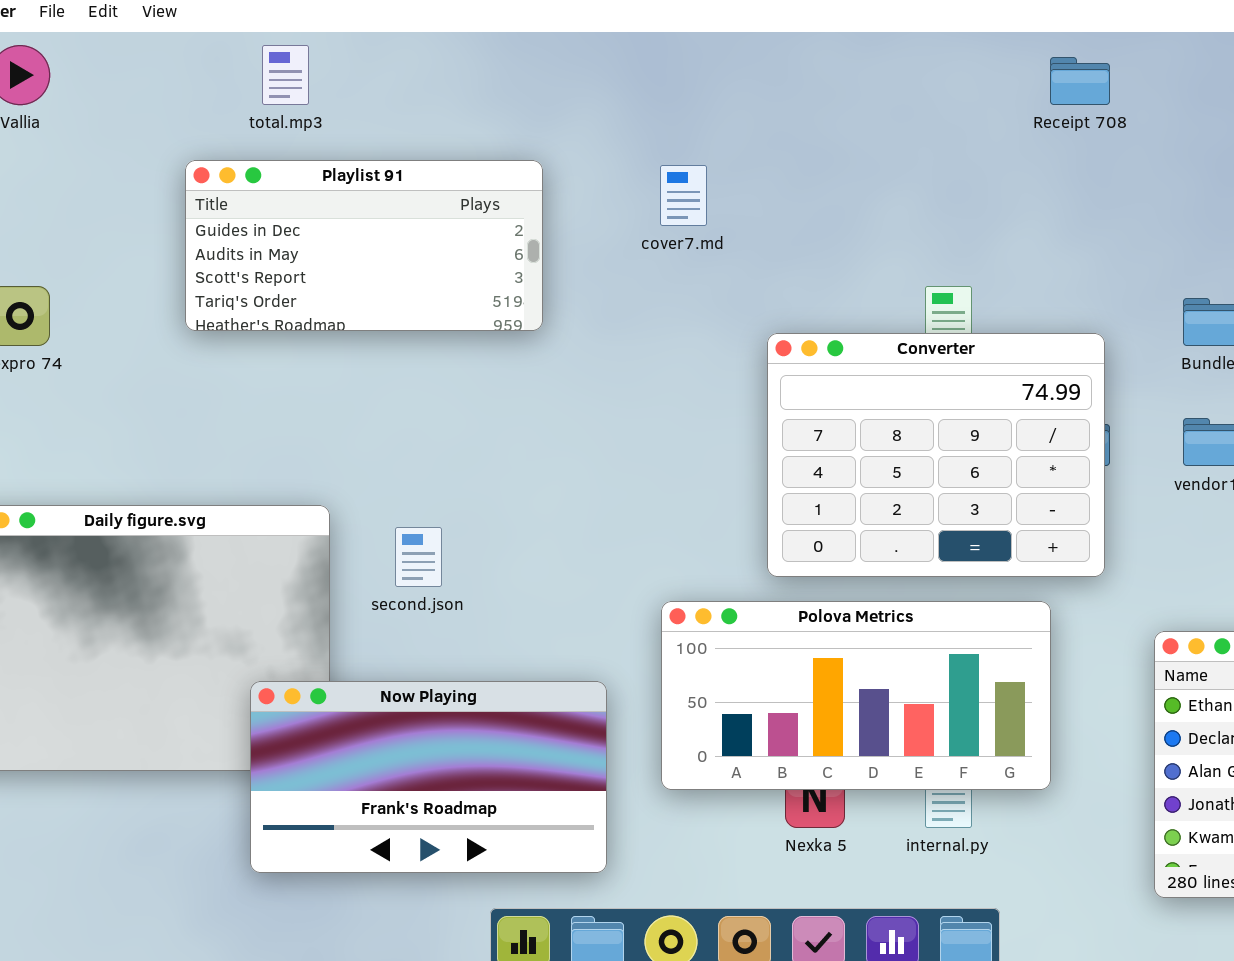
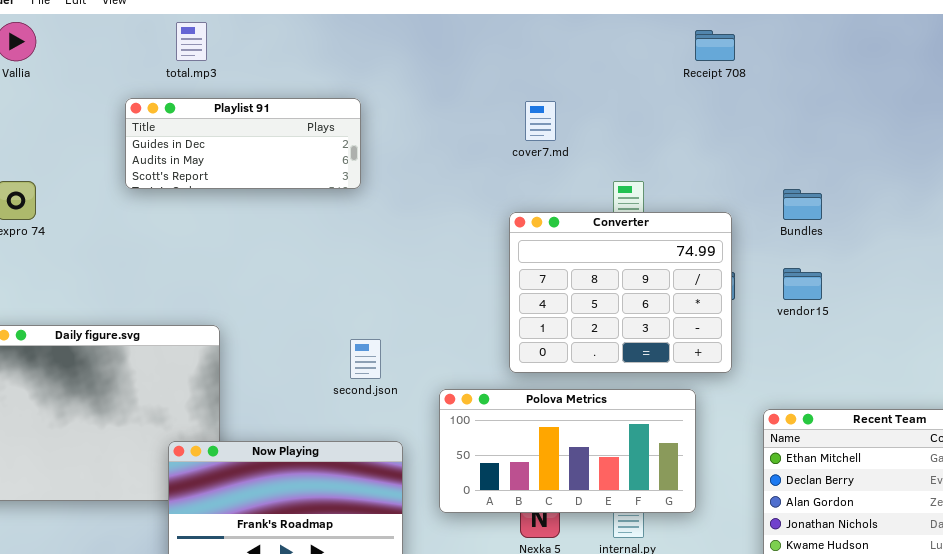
Playlist 91: [185,160,543,331] -> [125,98,361,189], resized
cover7.md: [660,165,707,226] -> [525,101,556,141], moved
second.json: [395,527,442,587] -> [350,339,381,379], moved

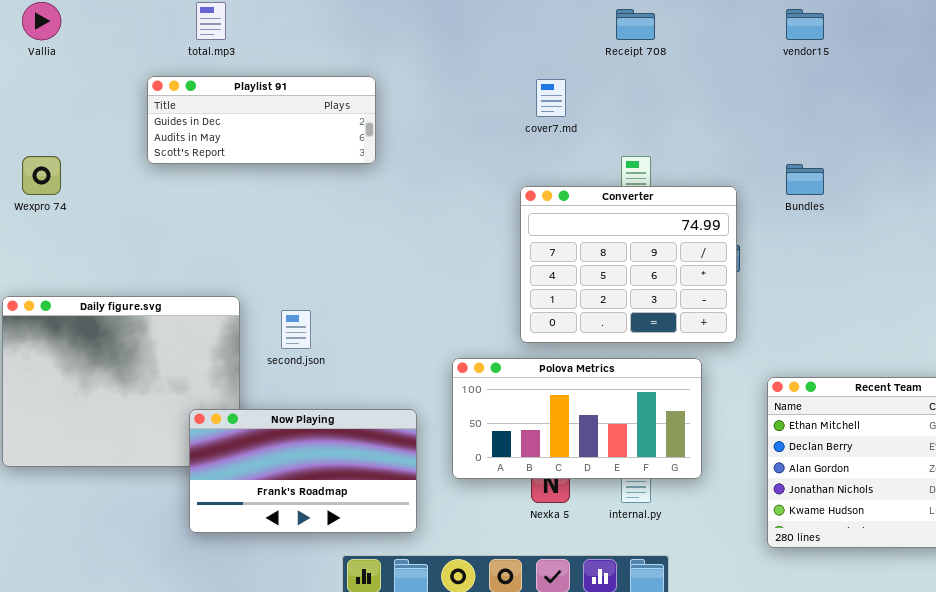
Receipt 708: [695,30,735,61] -> [616,9,655,40], moved
vendor15: [783,268,822,300] -> [786,9,824,40], moved
second.json: [350,339,381,379] -> [281,310,311,349], moved

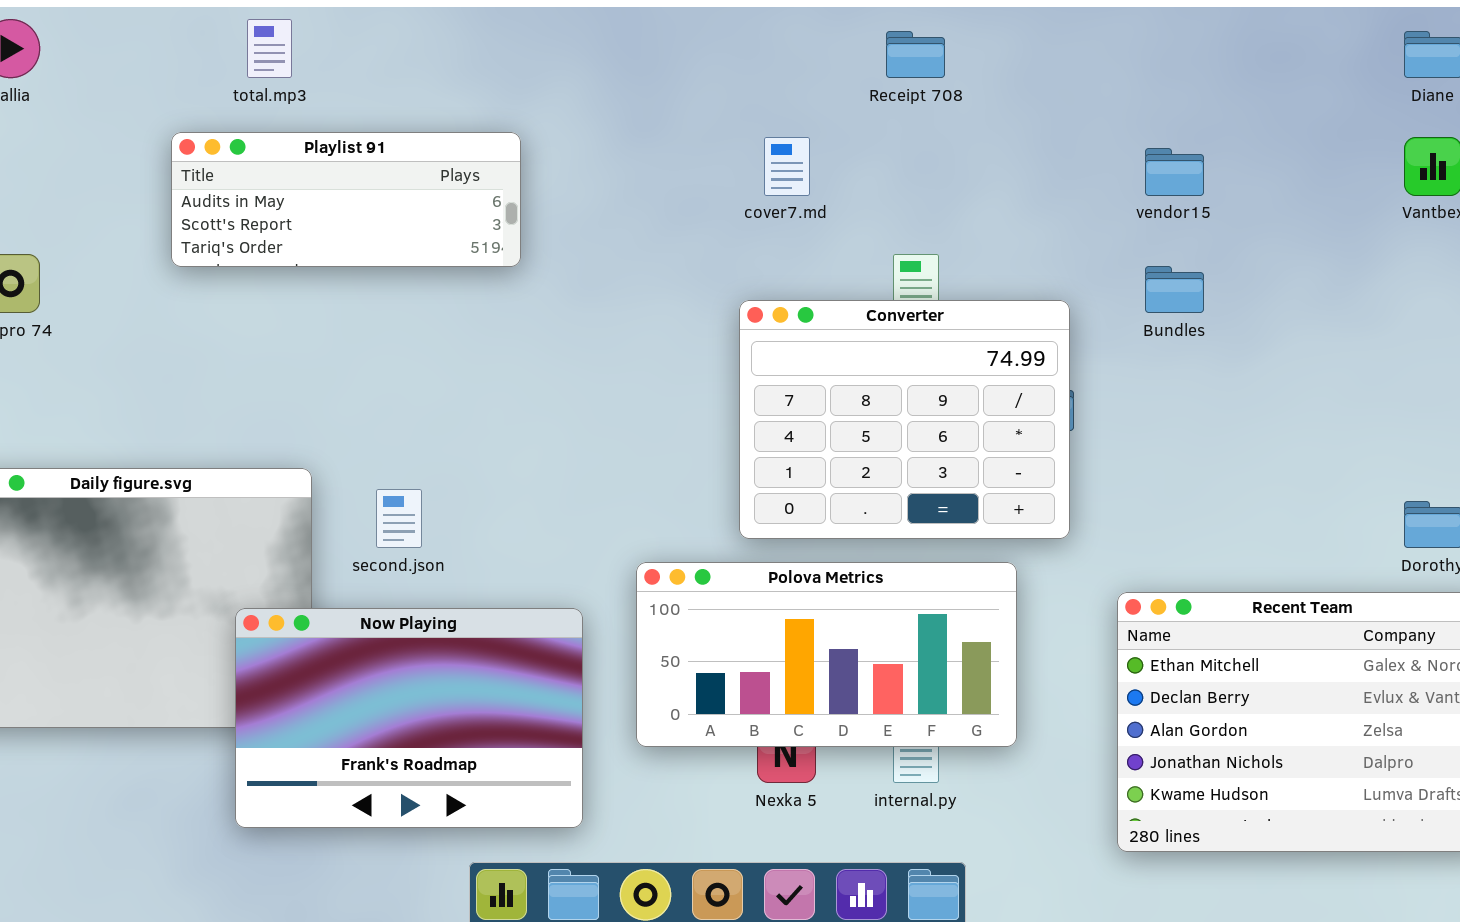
vendor15: [786,9,824,40] -> [1145,148,1204,196], moved
Playlist 91: [147,76,376,164] -> [171,132,521,267], scrolled down 1 row
Now Playing: [189,409,417,533] -> [235,608,583,828], resized

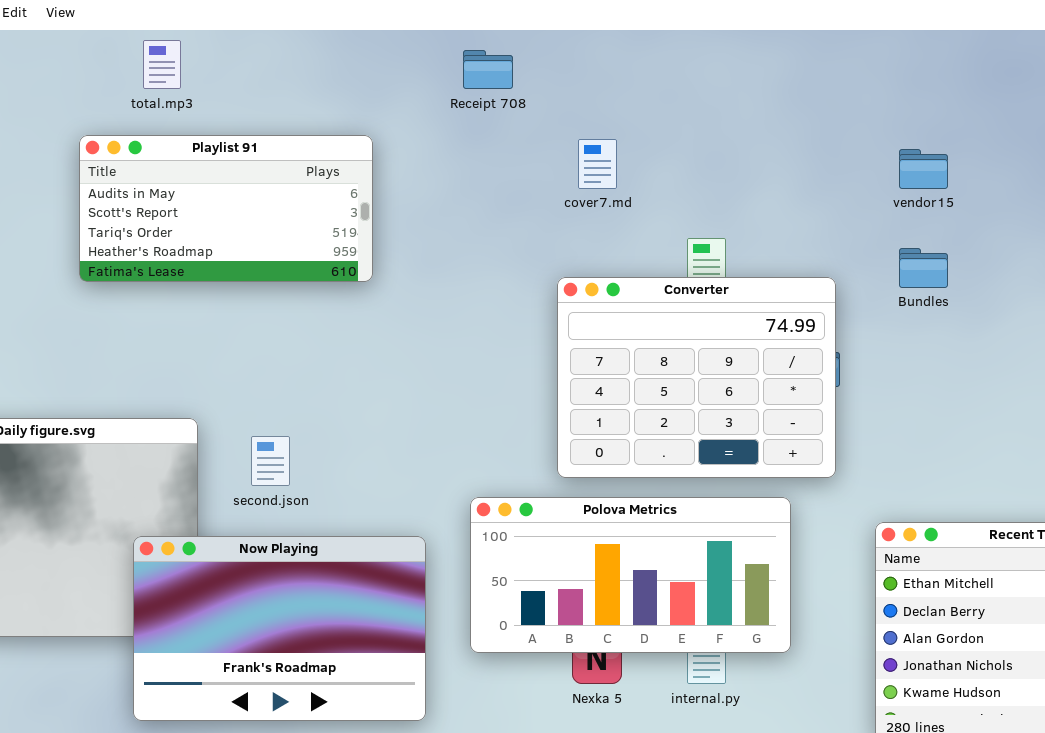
Receipt 708: [886,31,945,78] -> [463,50,513,89], moved
Playlist 91: [171,132,521,267] -> [79,135,373,282], resized

